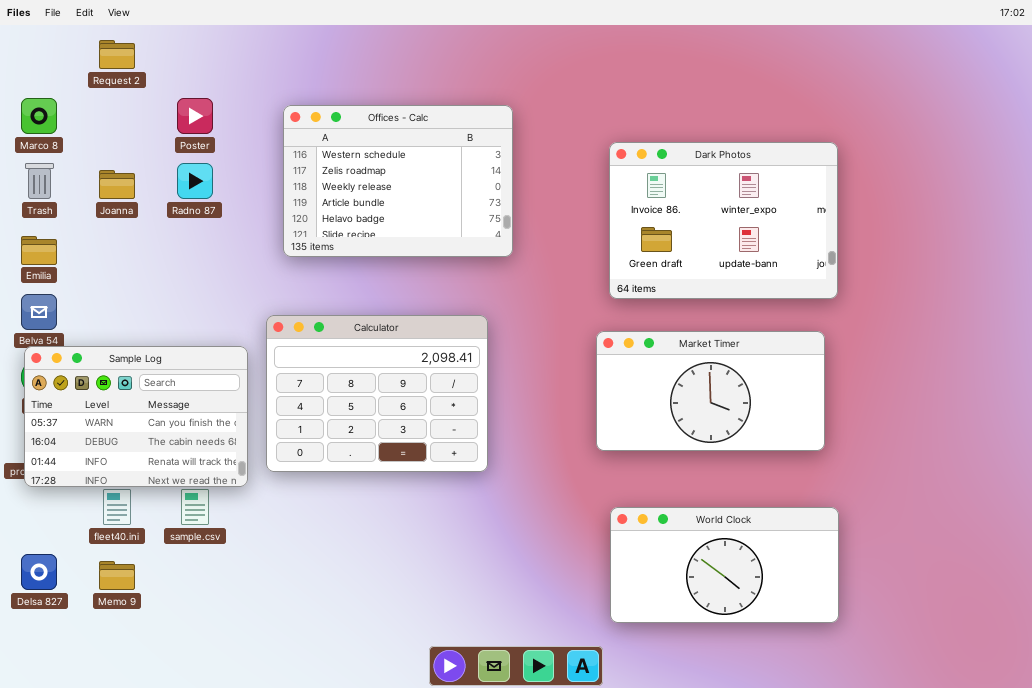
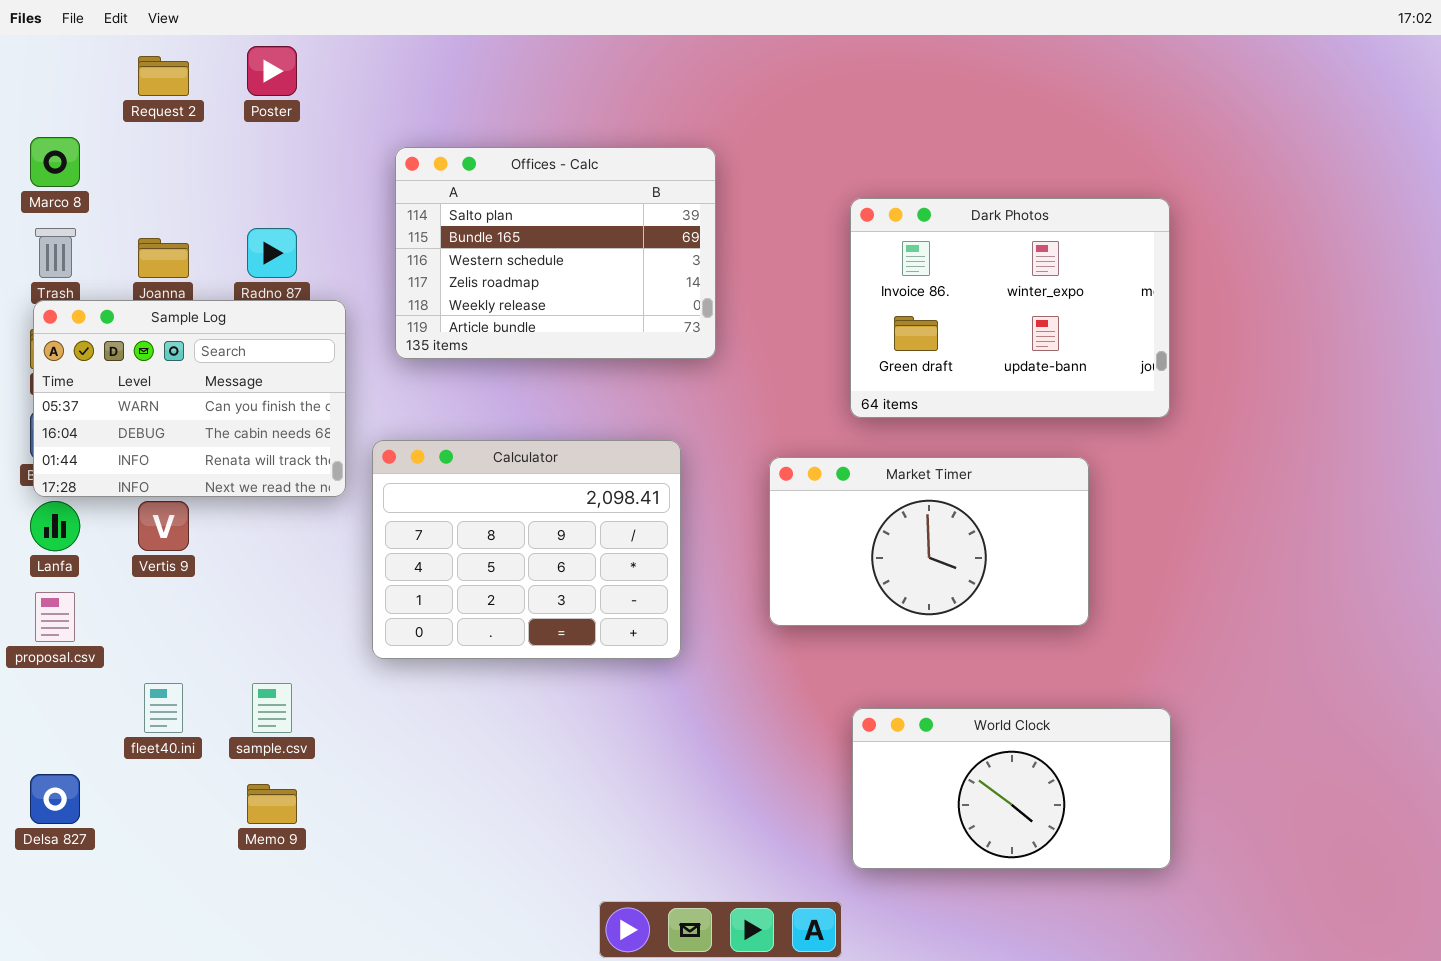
Poster: [177,98,213,134] -> [247,46,297,96], moved
Offices - Calc: [283,105,513,257] -> [395,147,716,359], scrolled up 2 rows
Market Timer: [596,331,825,451] -> [769,457,1089,626], moved
Sample Log: [24,346,248,487] -> [33,300,346,497], moved
Memo 9: [99,561,135,590] -> [247,784,297,824], moved

